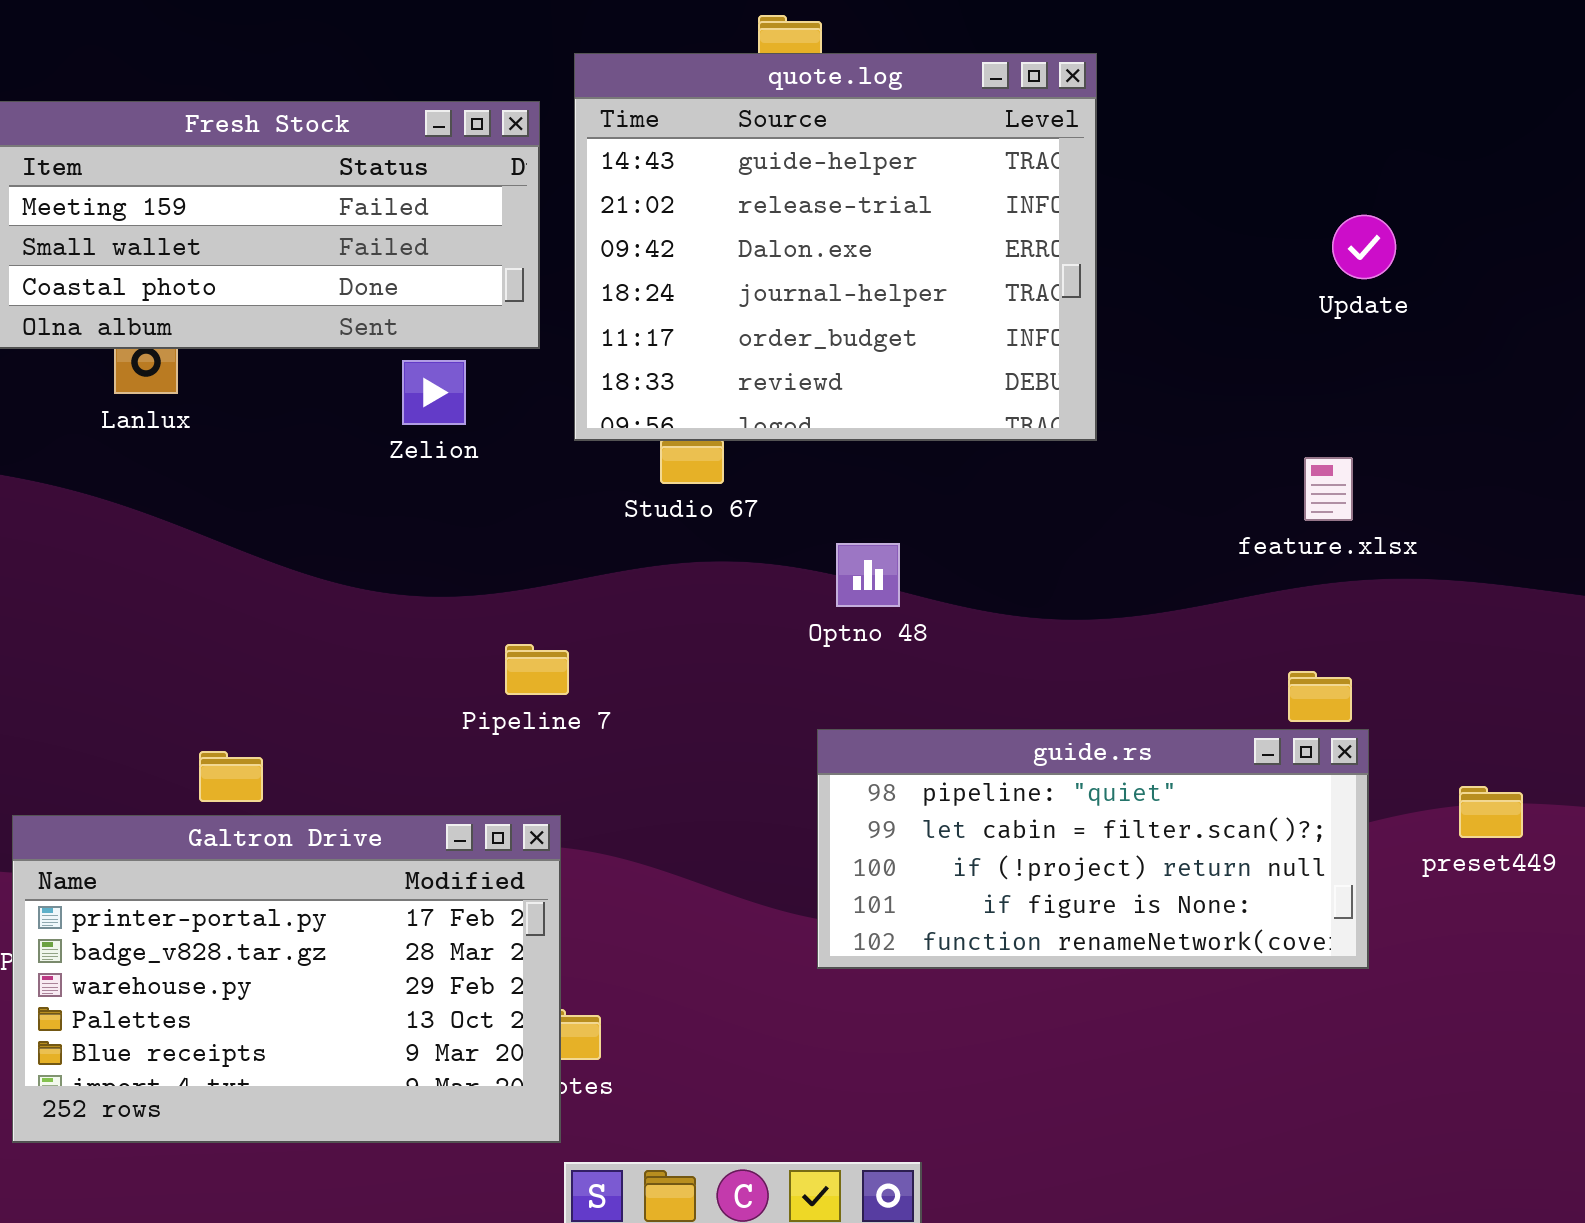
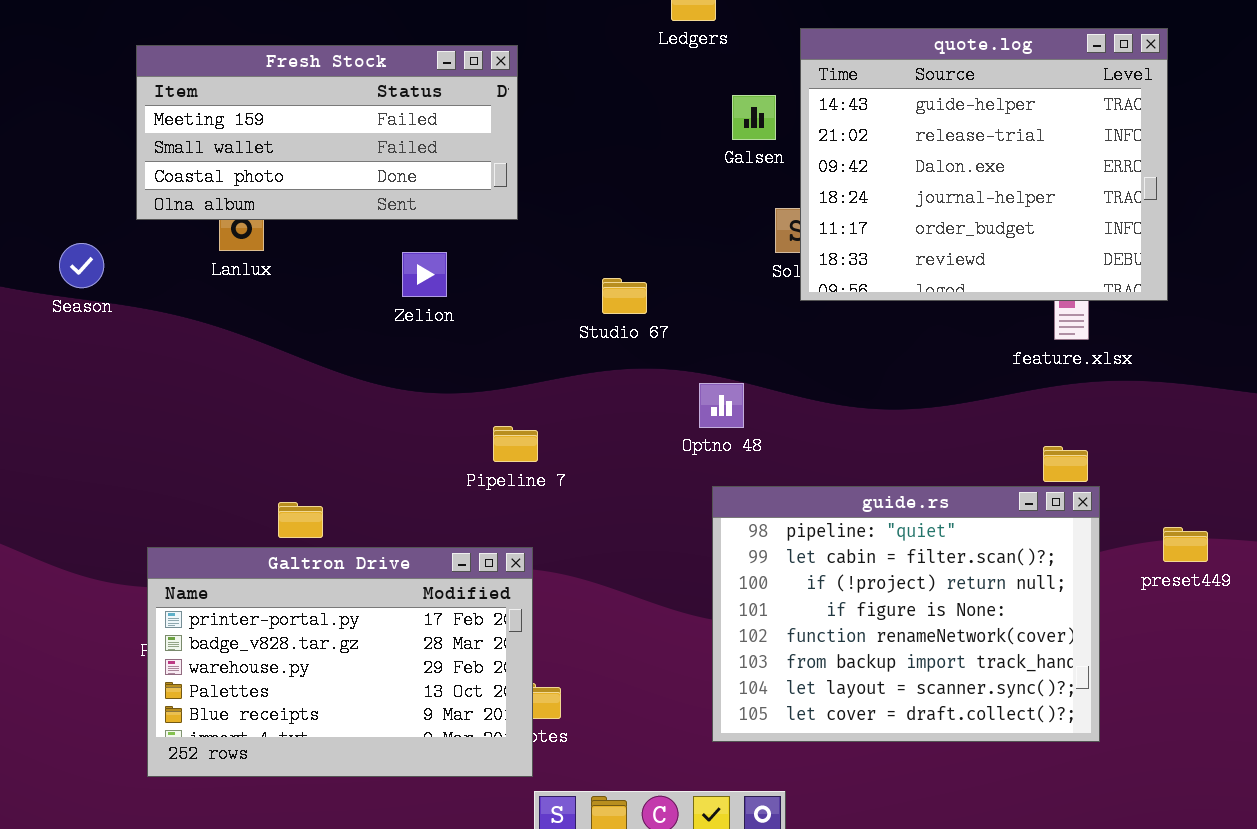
quote.log: [574,53,1097,441] -> [800,28,1168,301], moved
Zelion: [402,360,466,425] -> [402,252,447,297], moved
Optno 48: [836,543,900,607] -> [699,383,744,428], moved
guide.rs: [817,729,1369,969] -> [712,486,1100,742], resized

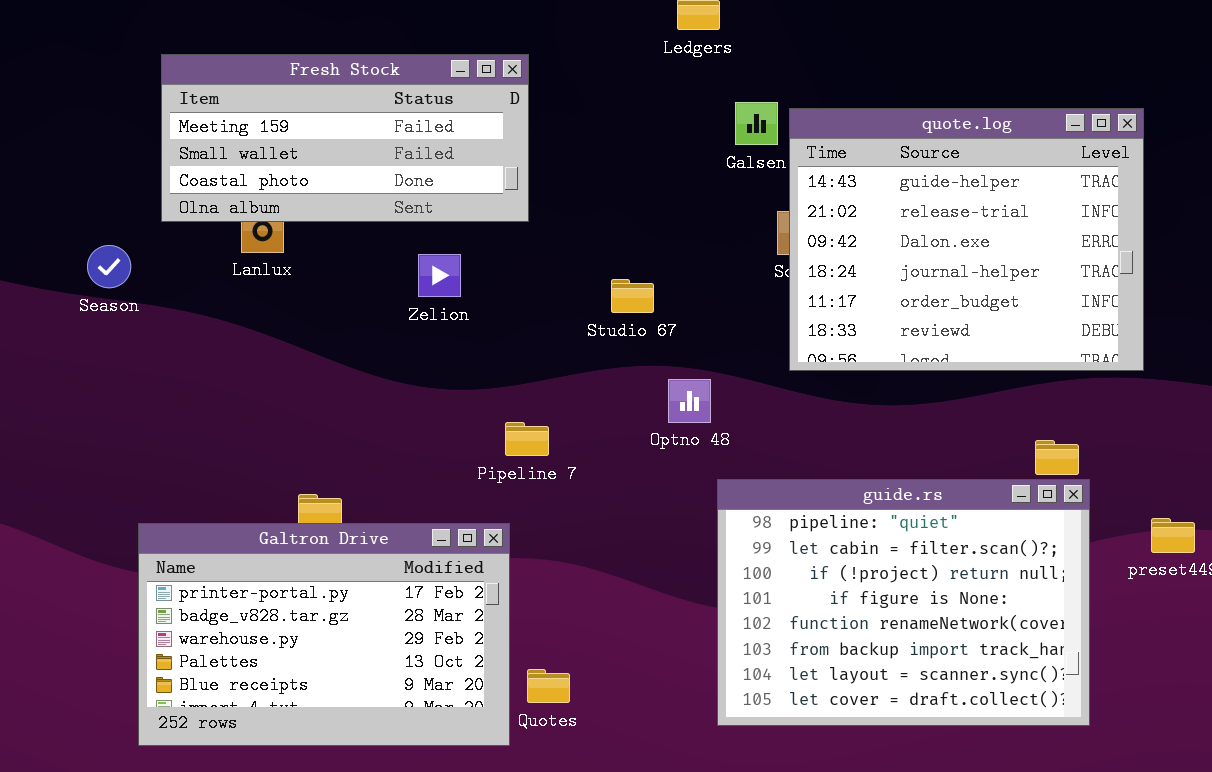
quote.log: [800,28,1168,301] -> [789,108,1144,371], moved
Optno 48: [699,383,744,428] -> [668,379,711,423], moved
Galtron Drive: [147,547,533,777] -> [138,523,510,746], moved

